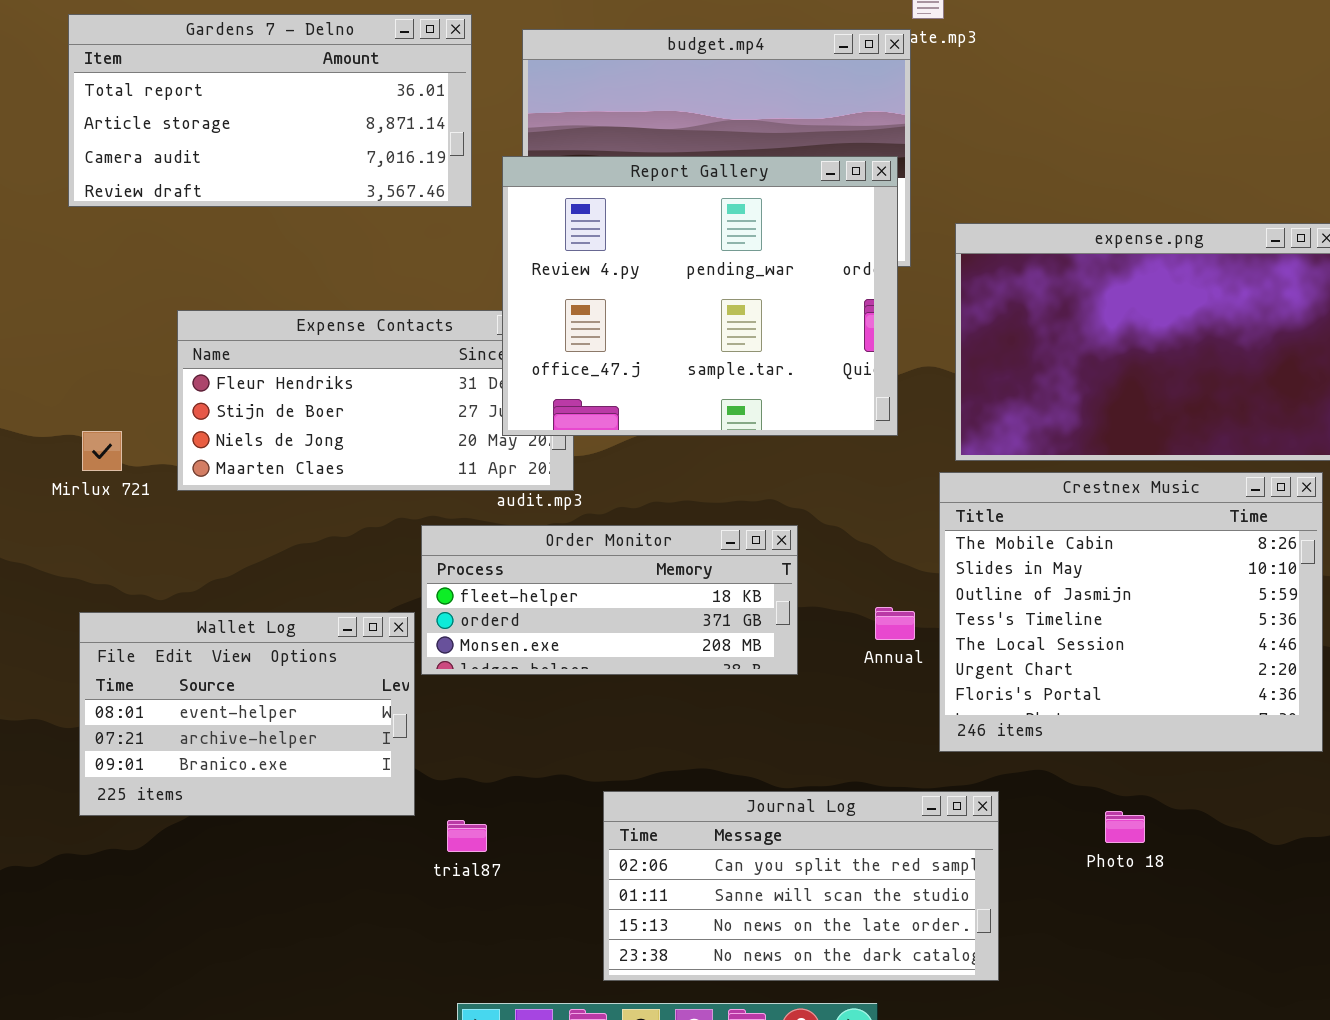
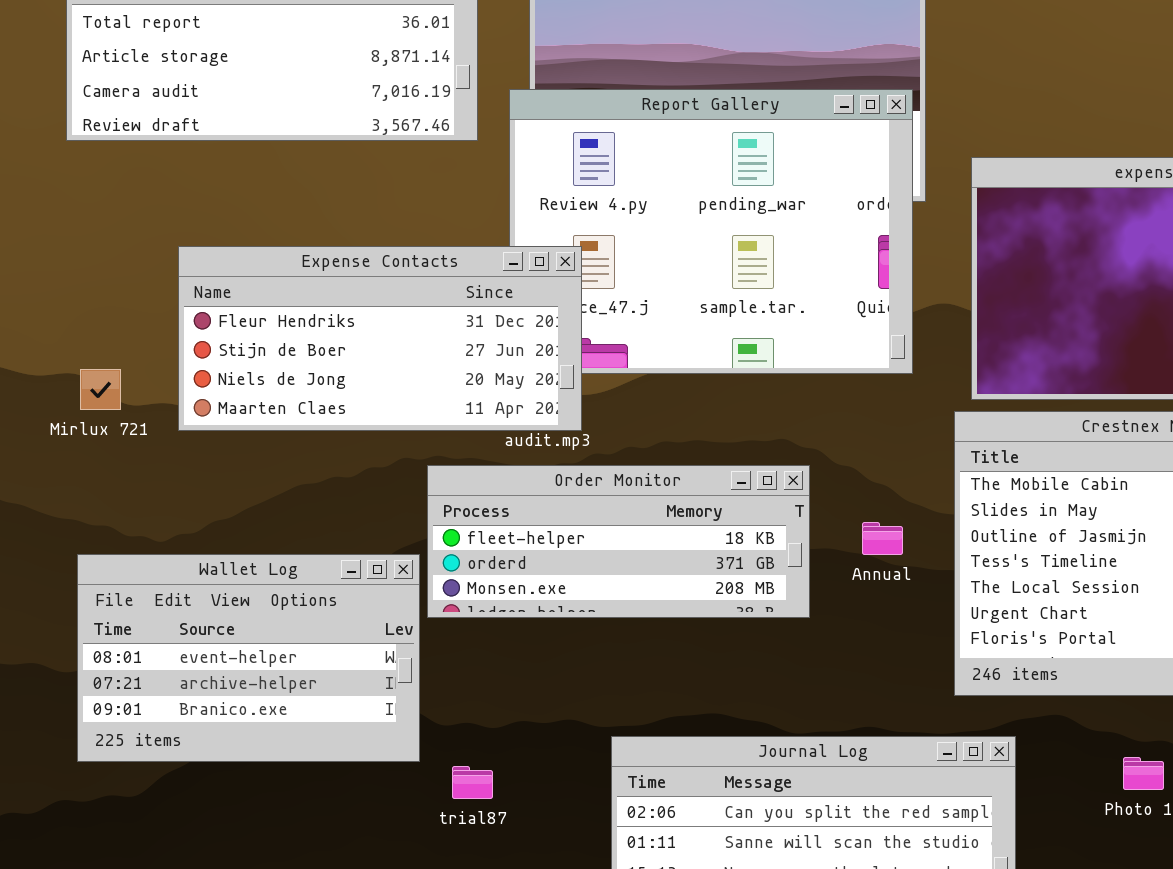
Expense Contacts: [177,310,574,491] -> [178,246,582,431], raised
Annual: [875,607,915,640] -> [862,522,903,555], moved

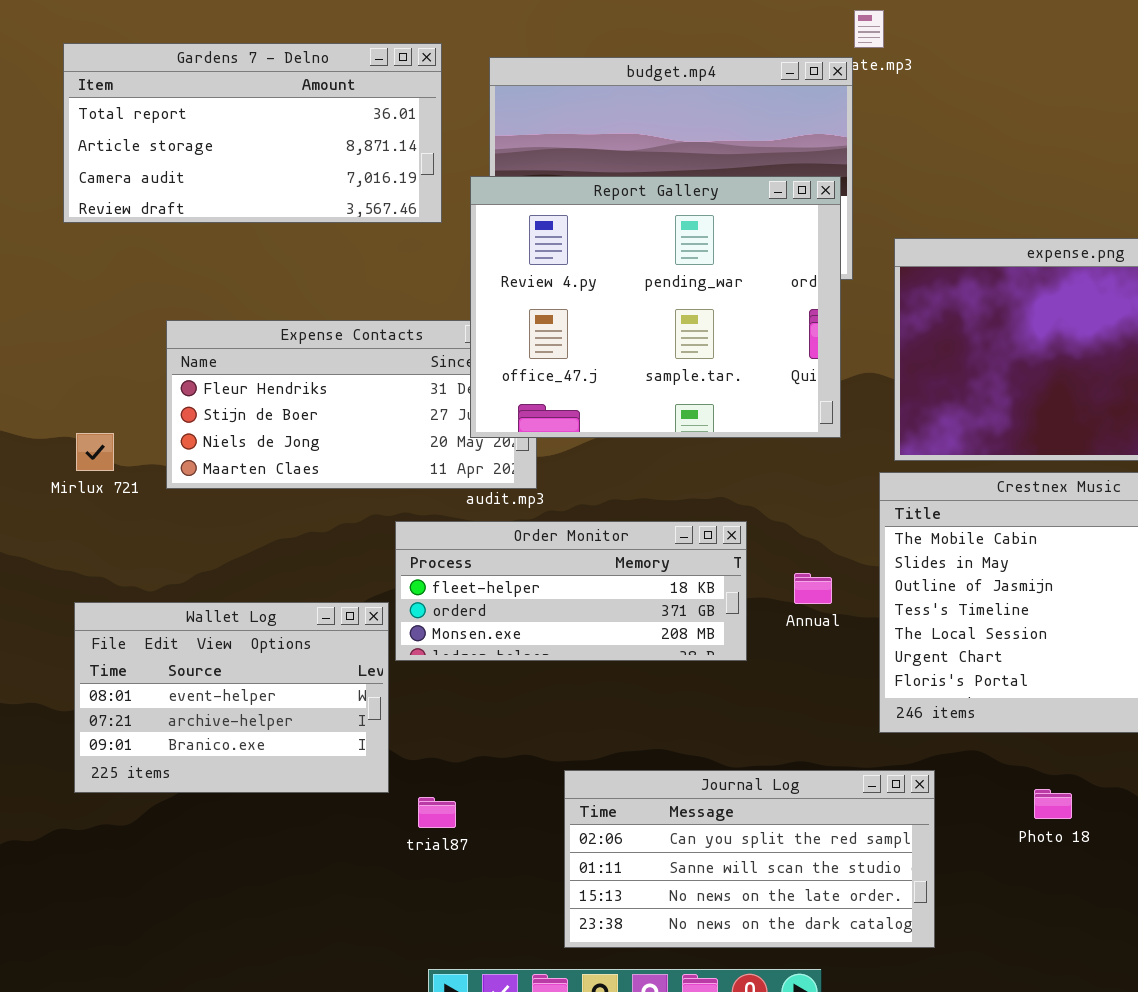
Report Gallery: [509,89,913,374] -> [470,176,841,438], raised

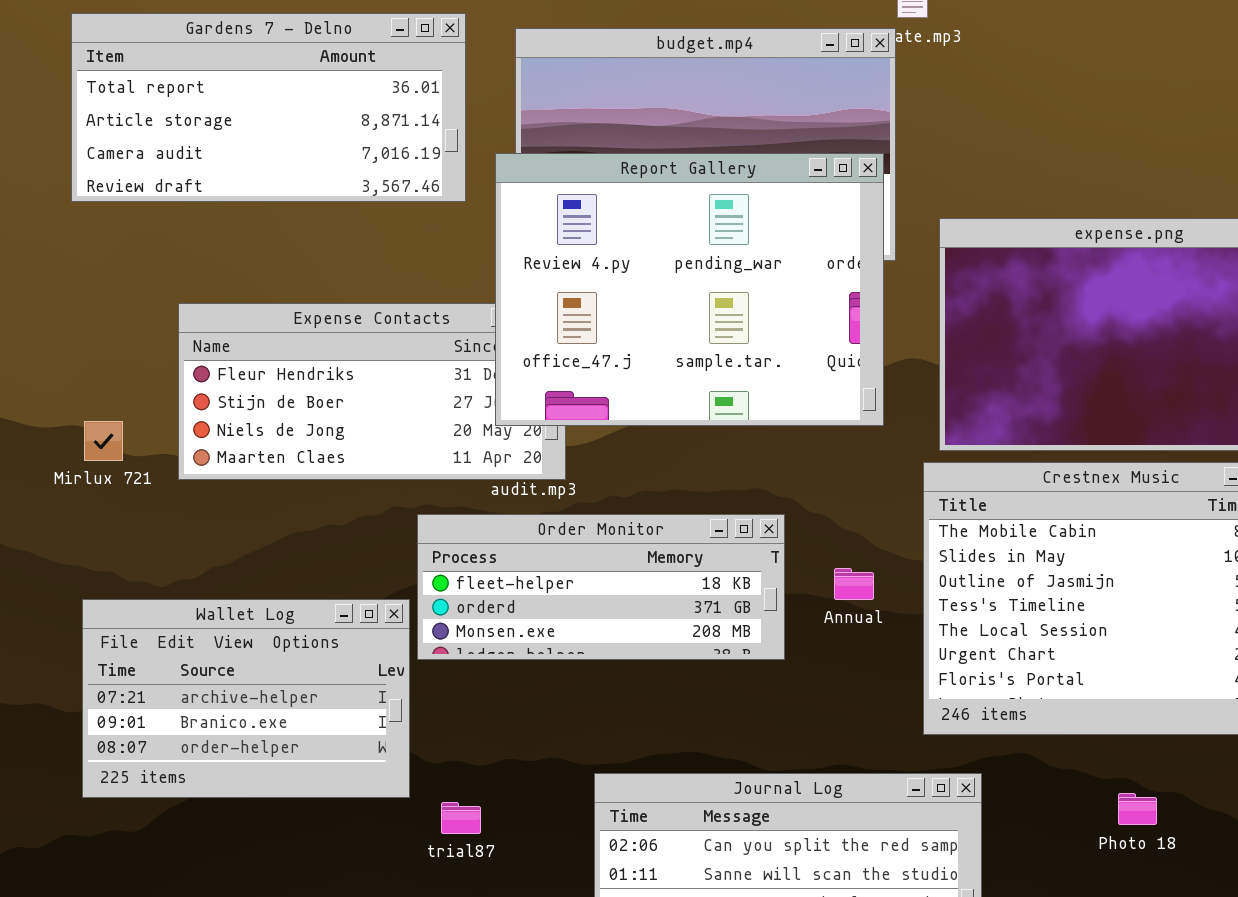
Wallet Log: [74,602,389,793] -> [82,599,410,798], scrolled down 1 row
Photo 18: [1034,789,1072,819] -> [1118,793,1157,825], moved

